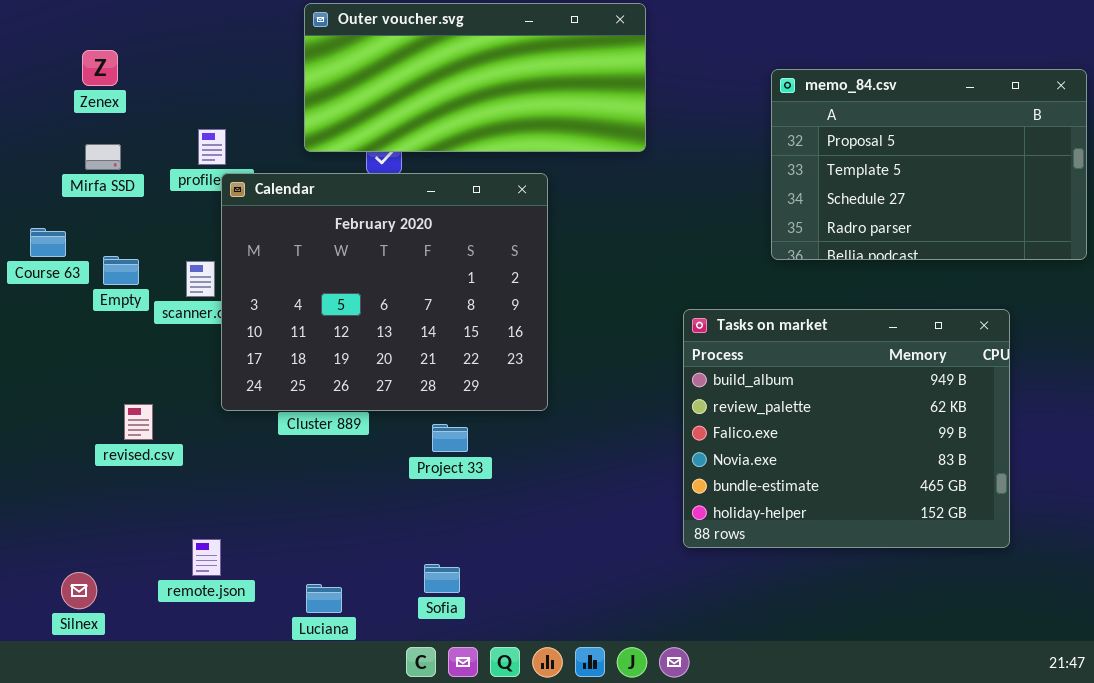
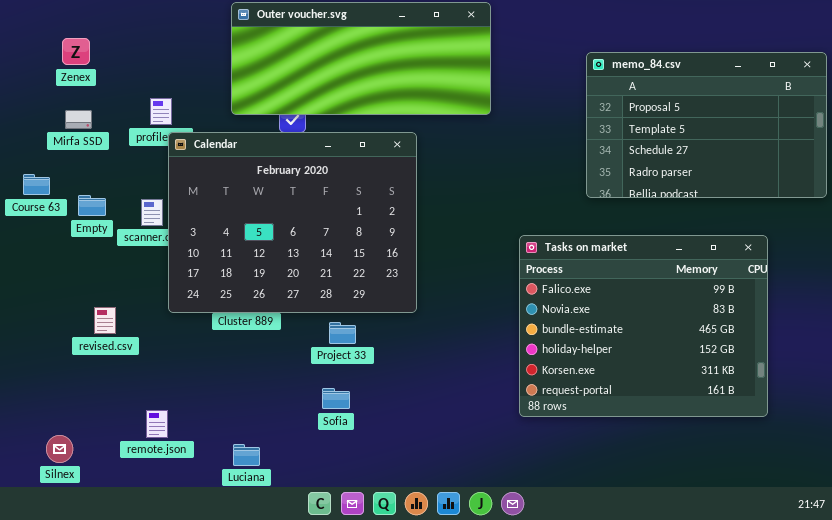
Tasks on market: [683,309,1010,548] -> [519,235,768,417], scrolled down 2 rows
Sofia: [424,564,460,593] -> [322,388,350,409], moved

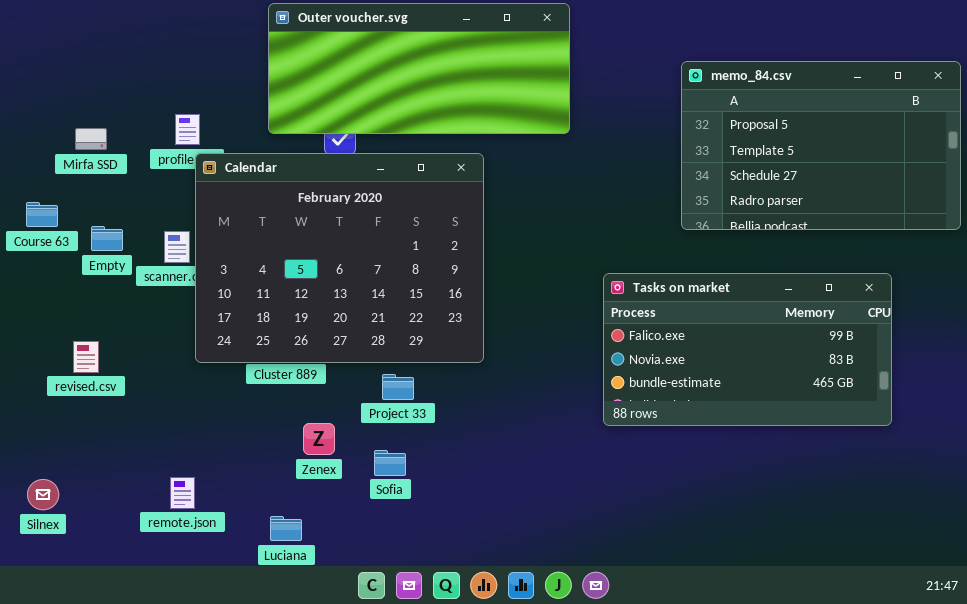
Zenex: [62,38,90,65] -> [303,423,335,455], moved
Tasks on market: [519,235,768,417] -> [603,273,892,426], resized
revised.csv: [94,307,116,334] -> [73,341,99,373], moved
Silnex: [46,435,73,463] -> [27,479,59,510], moved

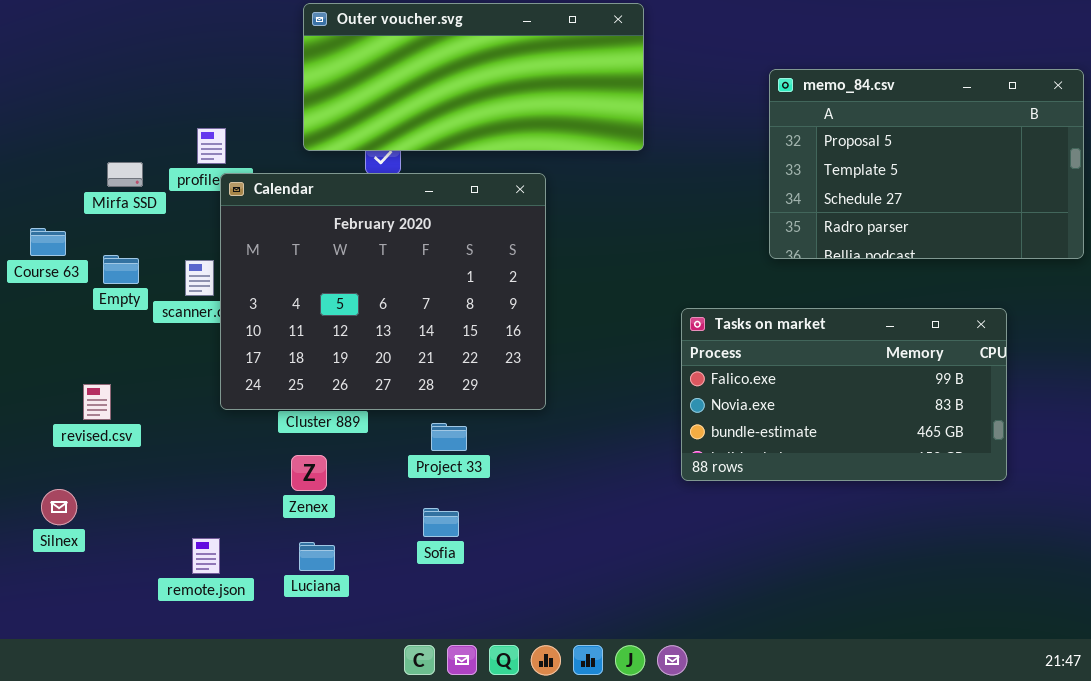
Mirfa SSD: [75,128,107,150] -> [107,162,143,187], moved
Zenex: [303,423,335,455] -> [291,455,327,491], moved
Silnex: [27,479,59,510] -> [41,489,77,525], moved
Luciana: [270,516,302,541] -> [299,542,335,571], moved

